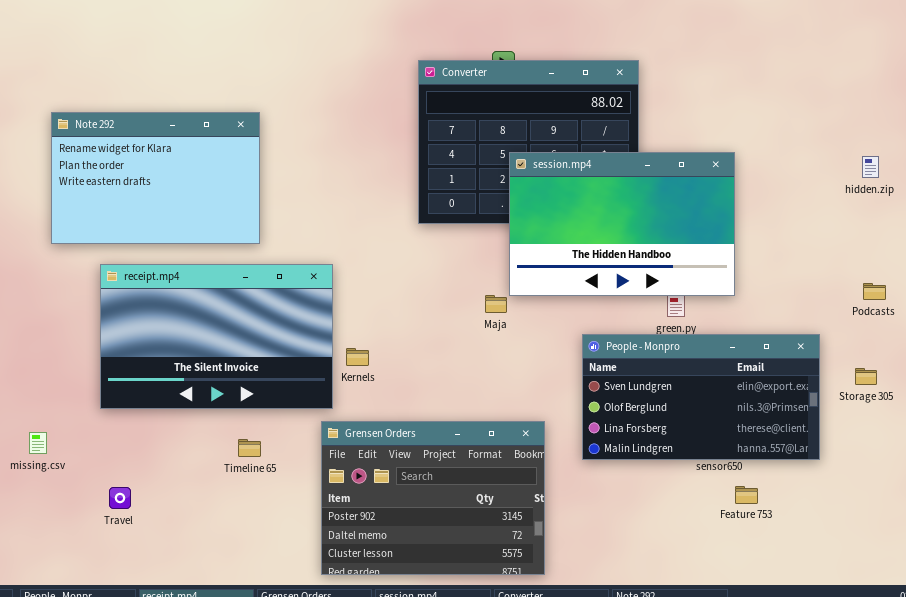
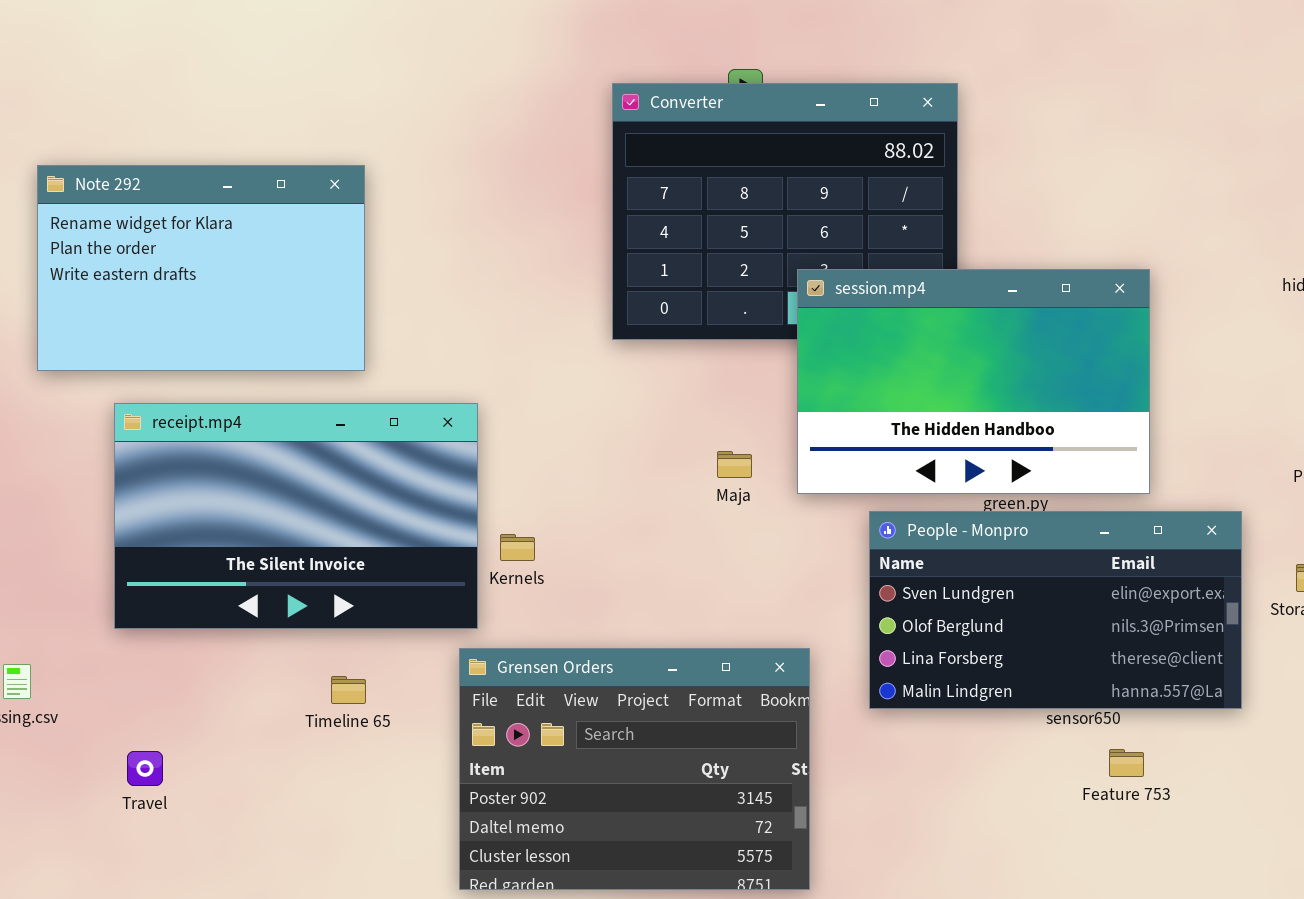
session.mp4: [509,152,735,296] -> [797,269,1150,494], moved

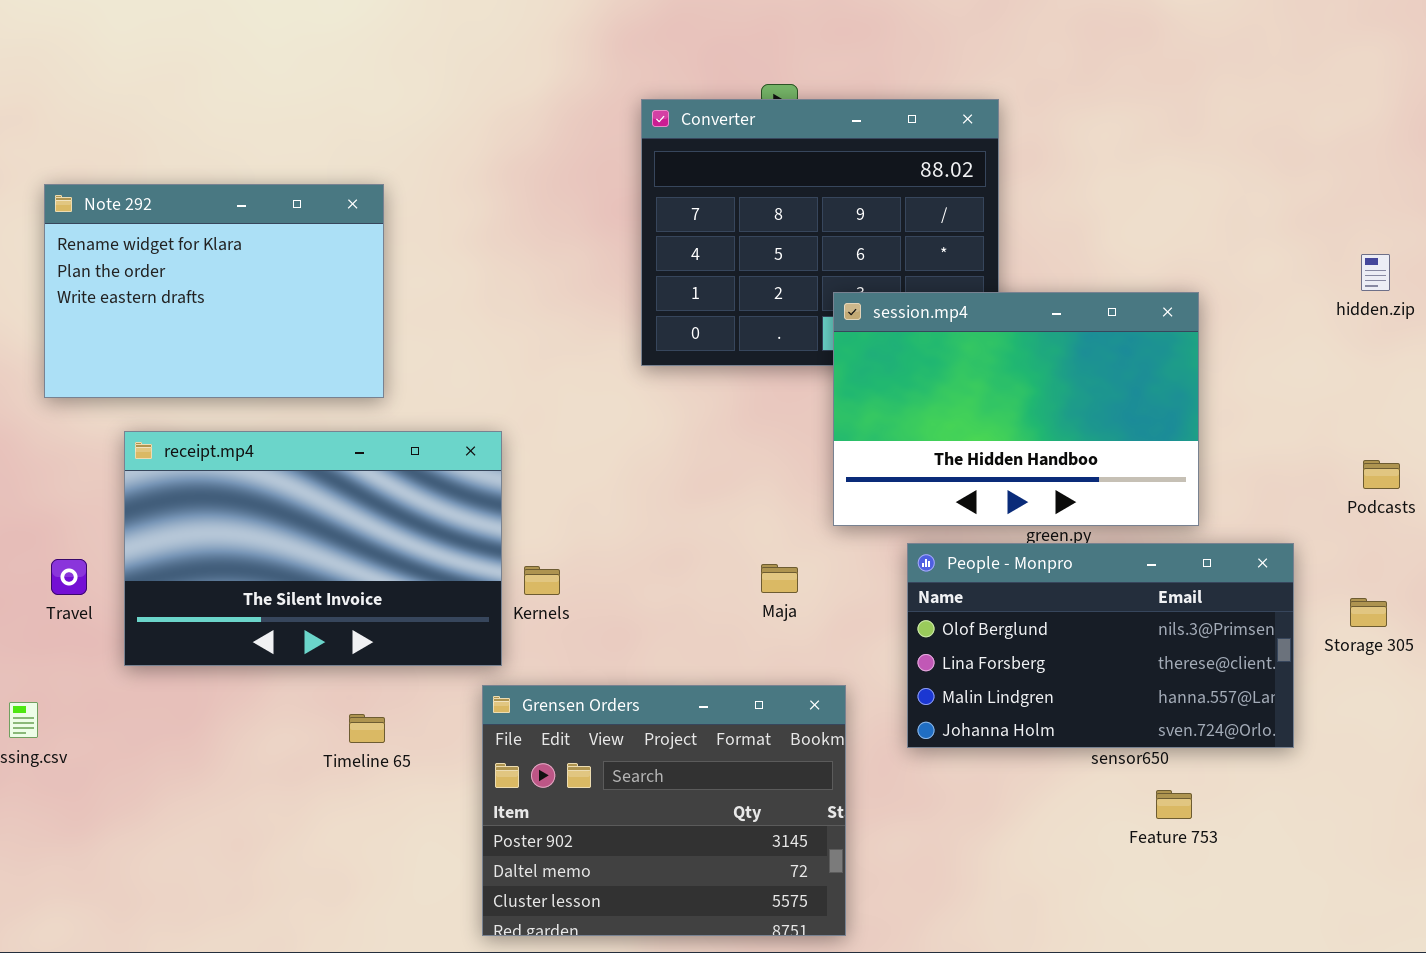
Maja: [717,451,752,478] -> [761,564,798,593], moved
People - Monpro: [869,511,1242,709] -> [907,543,1294,748], scrolled down 1 row
Travel: [127,751,163,786] -> [51,559,87,595], moved

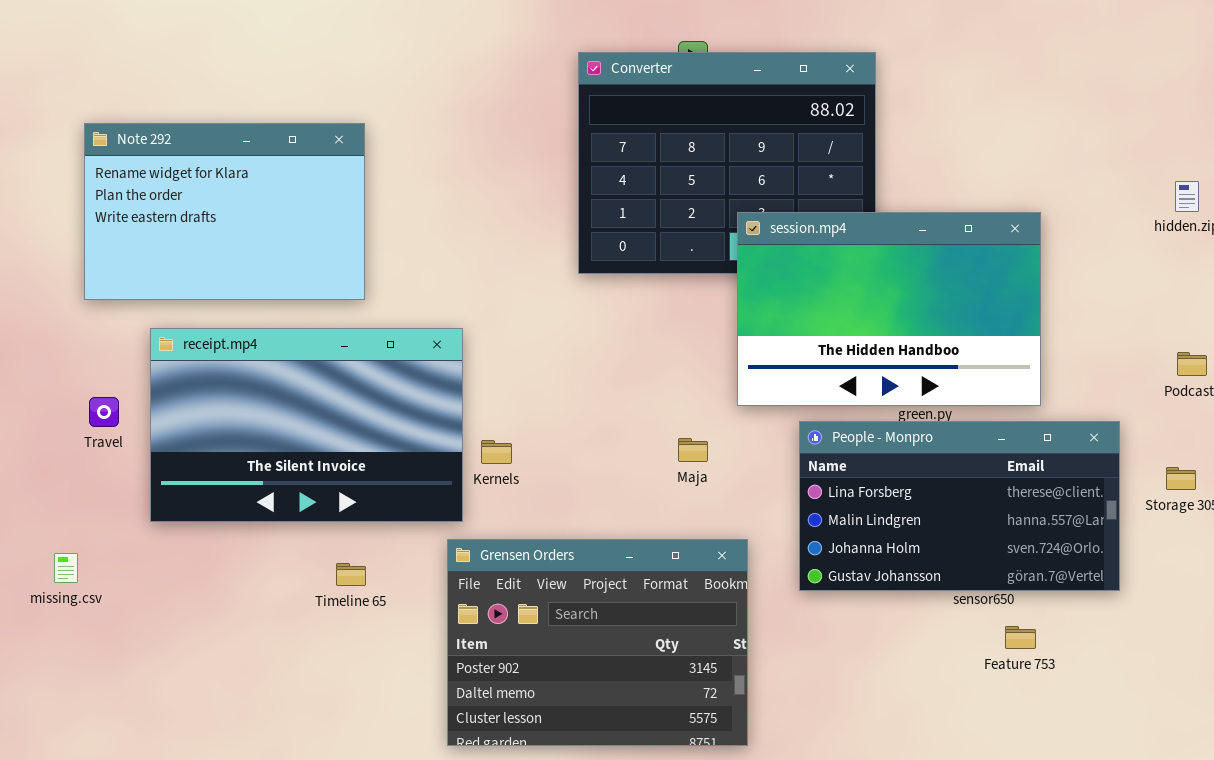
People - Monpro: [907,543,1294,748] -> [799,421,1120,591], scrolled down 1 row
Travel: [51,559,87,595] -> [89,397,119,427], moved

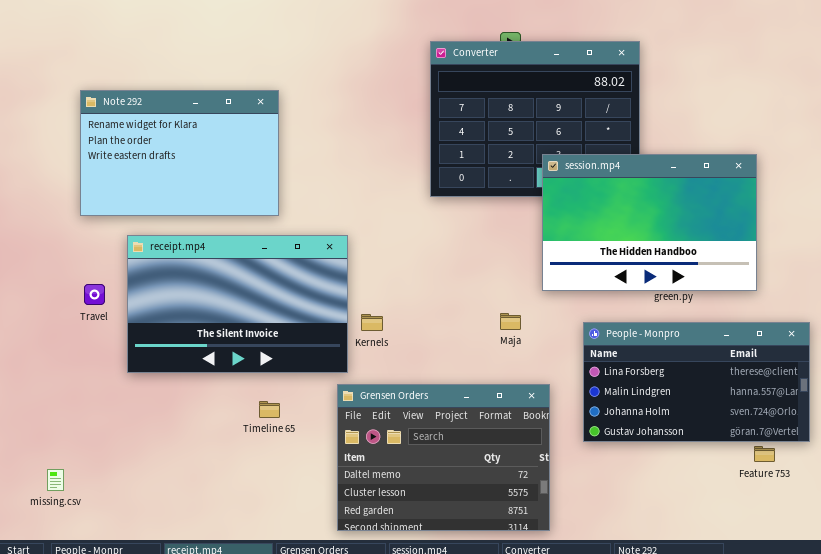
People - Monpro: [799,421,1120,591] -> [583,322,810,442], moved
Grensen Orders: [447,539,748,746] -> [337,384,550,531], scrolled down 1 row
missing.csv: [54,553,78,583] -> [47,469,64,491], moved
Feature 753: [1005,626,1036,649] -> [754,446,775,462], moved

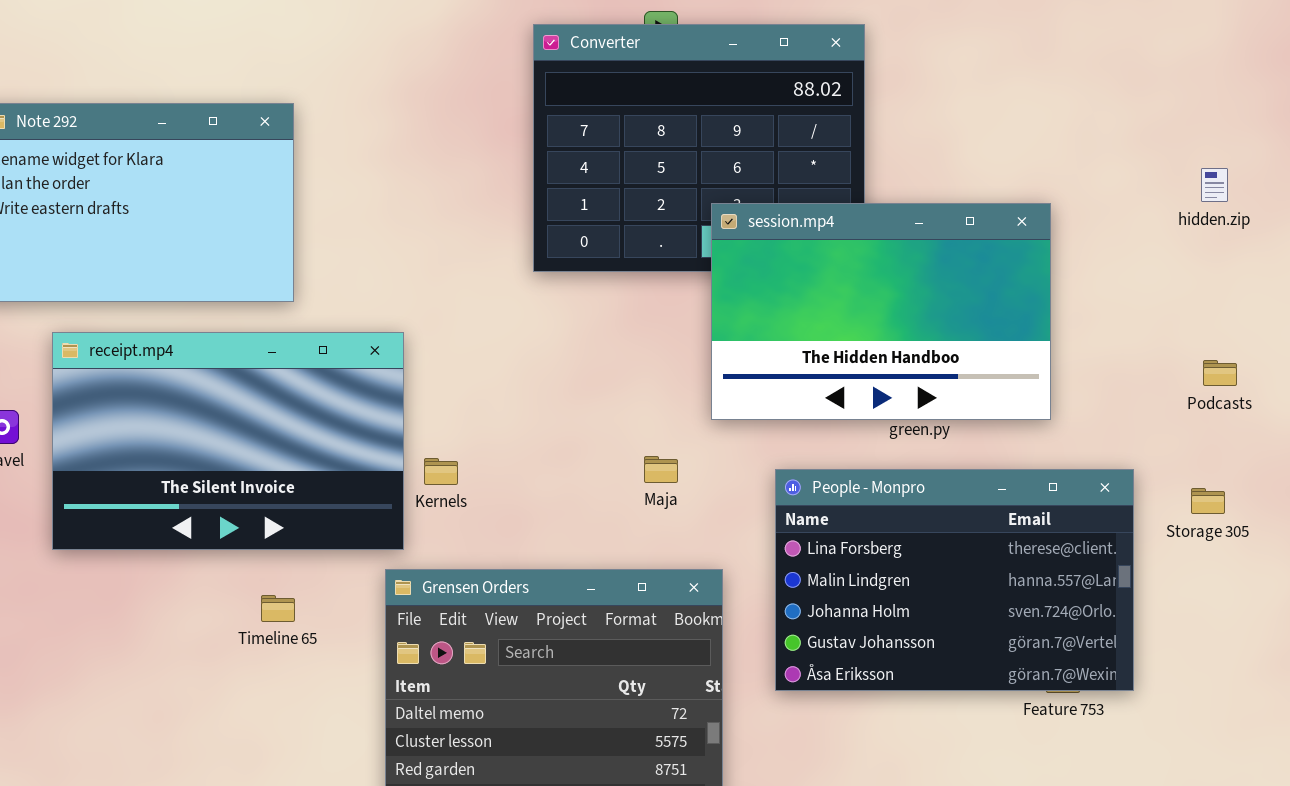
People - Monpro: [583,322,810,442] -> [775,469,1134,691], resized

